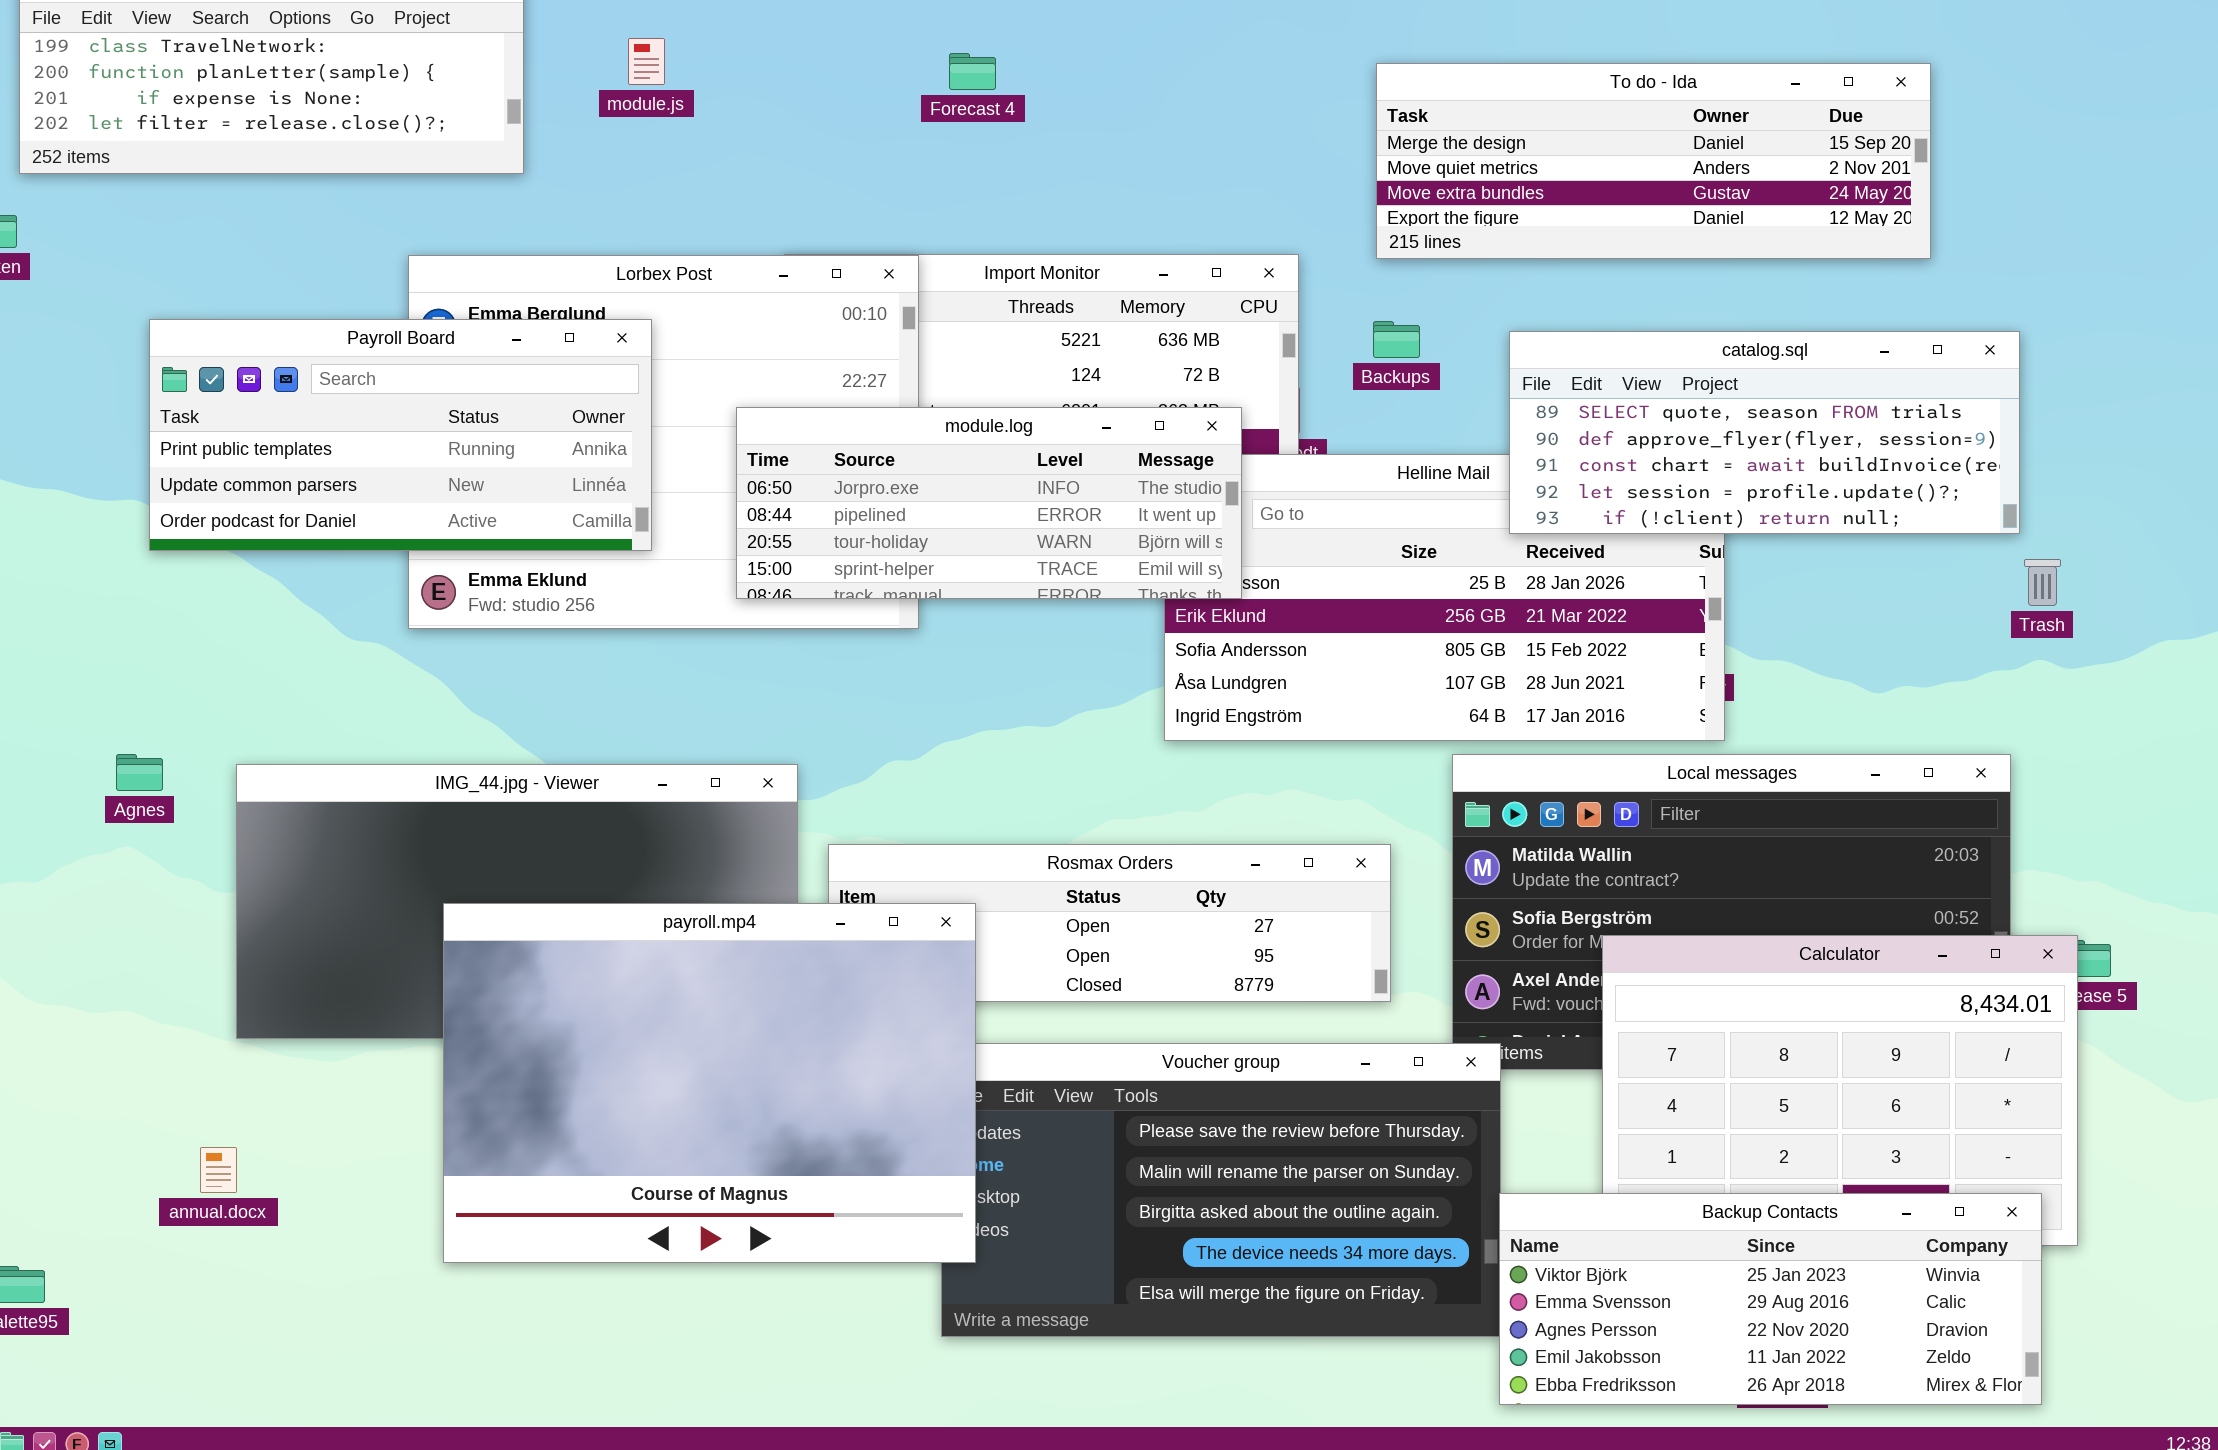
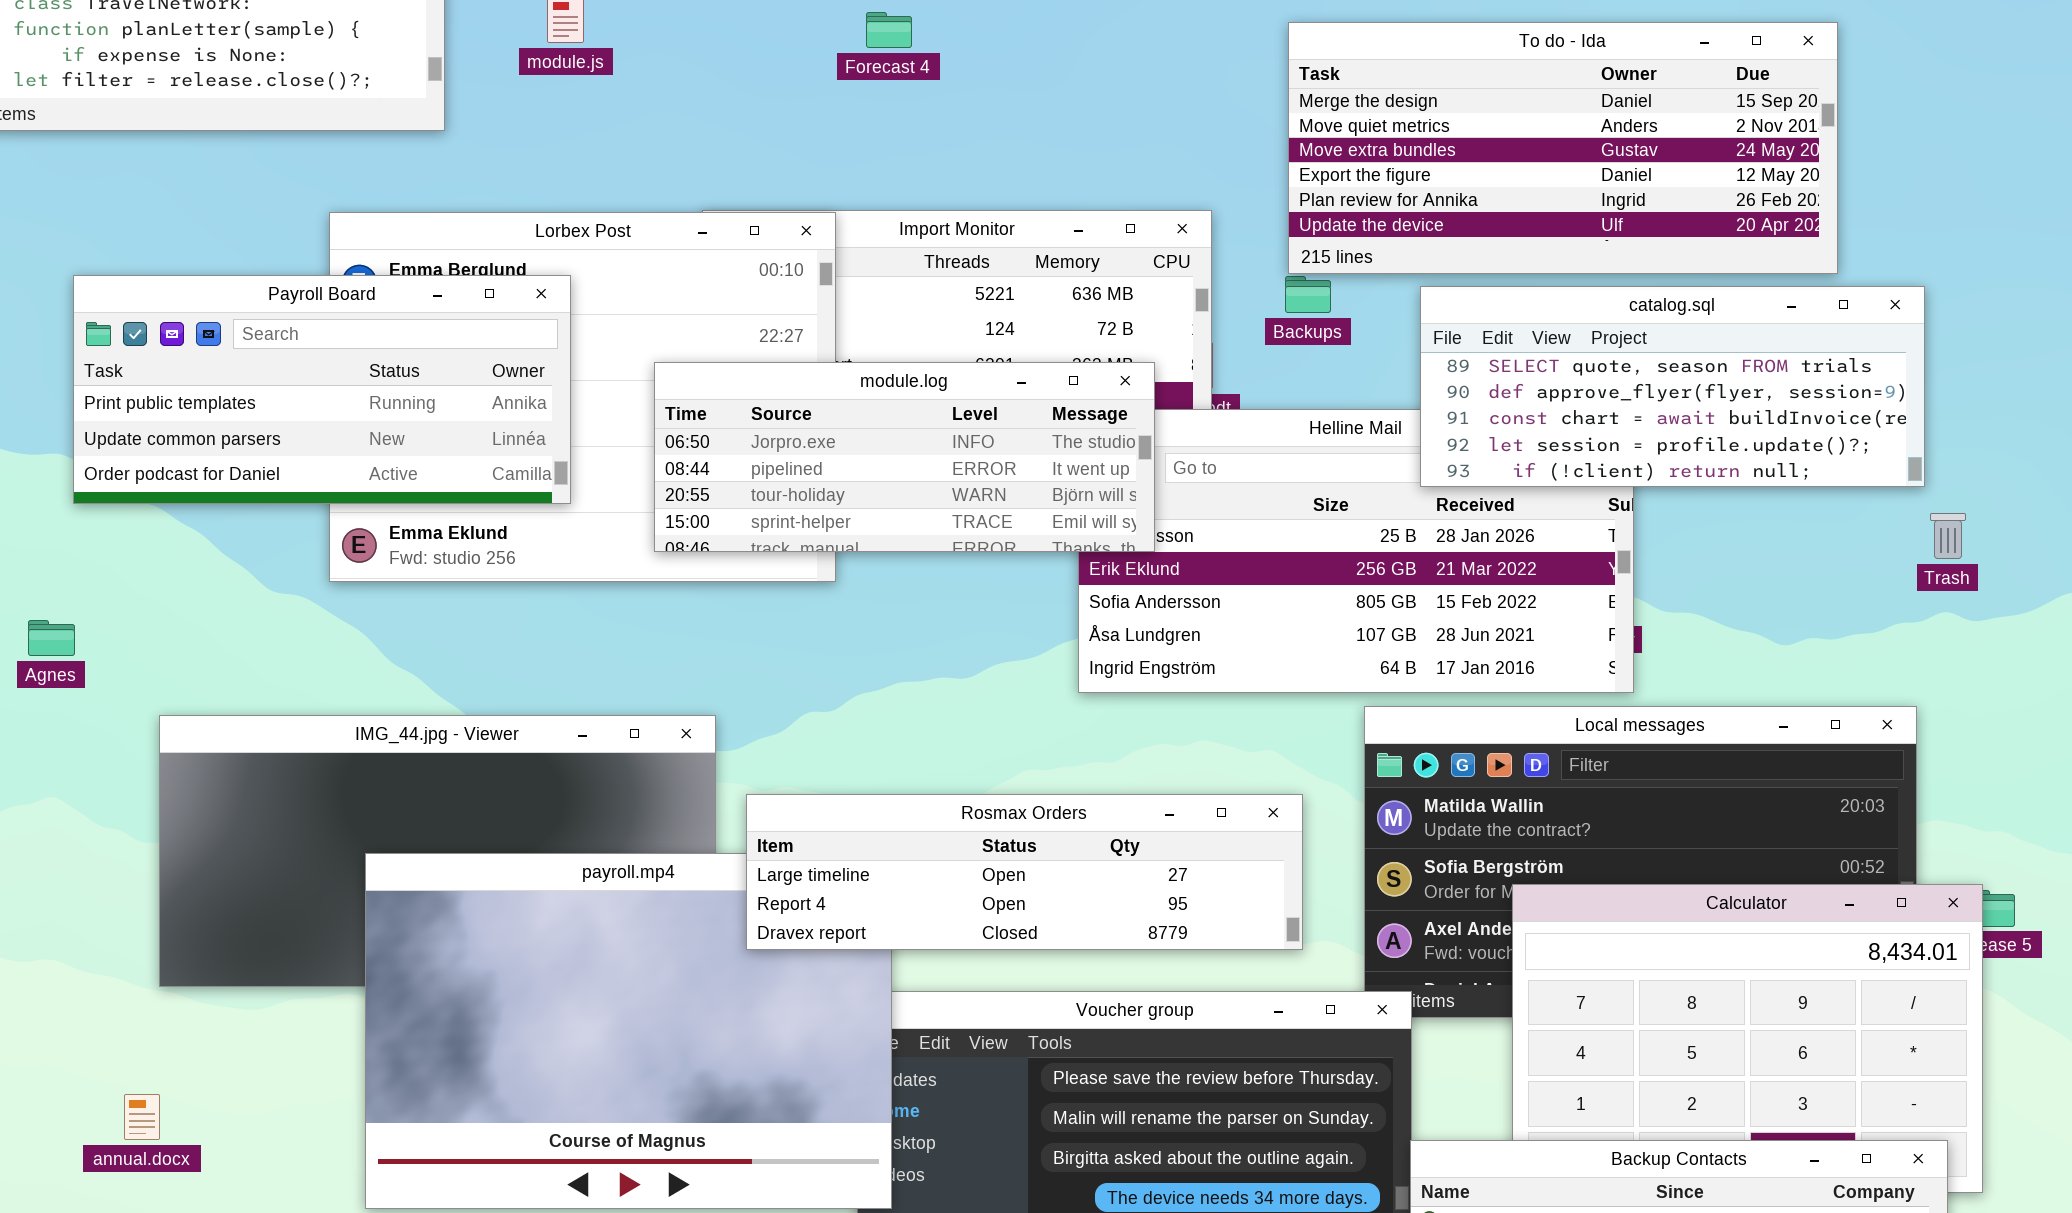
To do - Ida: [1376,63,1931,259] -> [1288,22,1838,274], resized
Agnes: [116,754,163,791] -> [28,620,75,656], moved
Rosmax Orders: [828,844,1391,1002] -> [746,794,1303,950], raised

